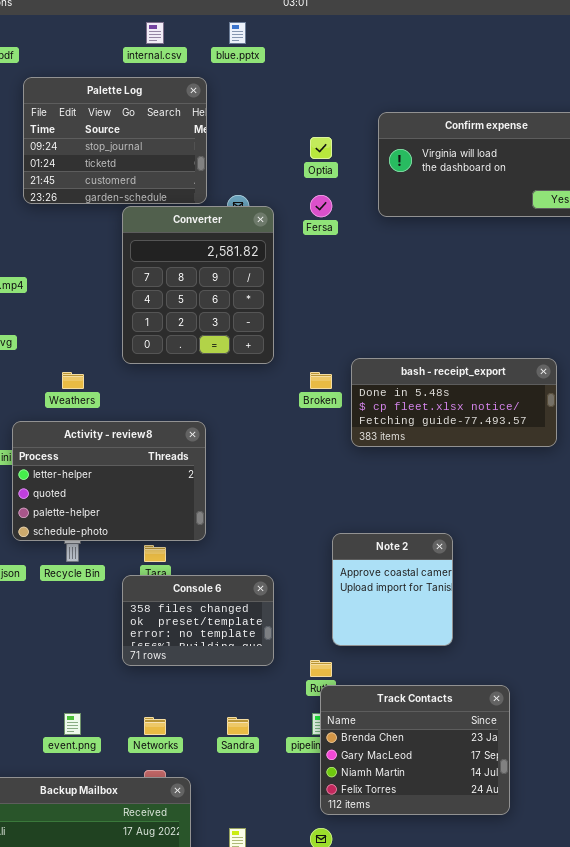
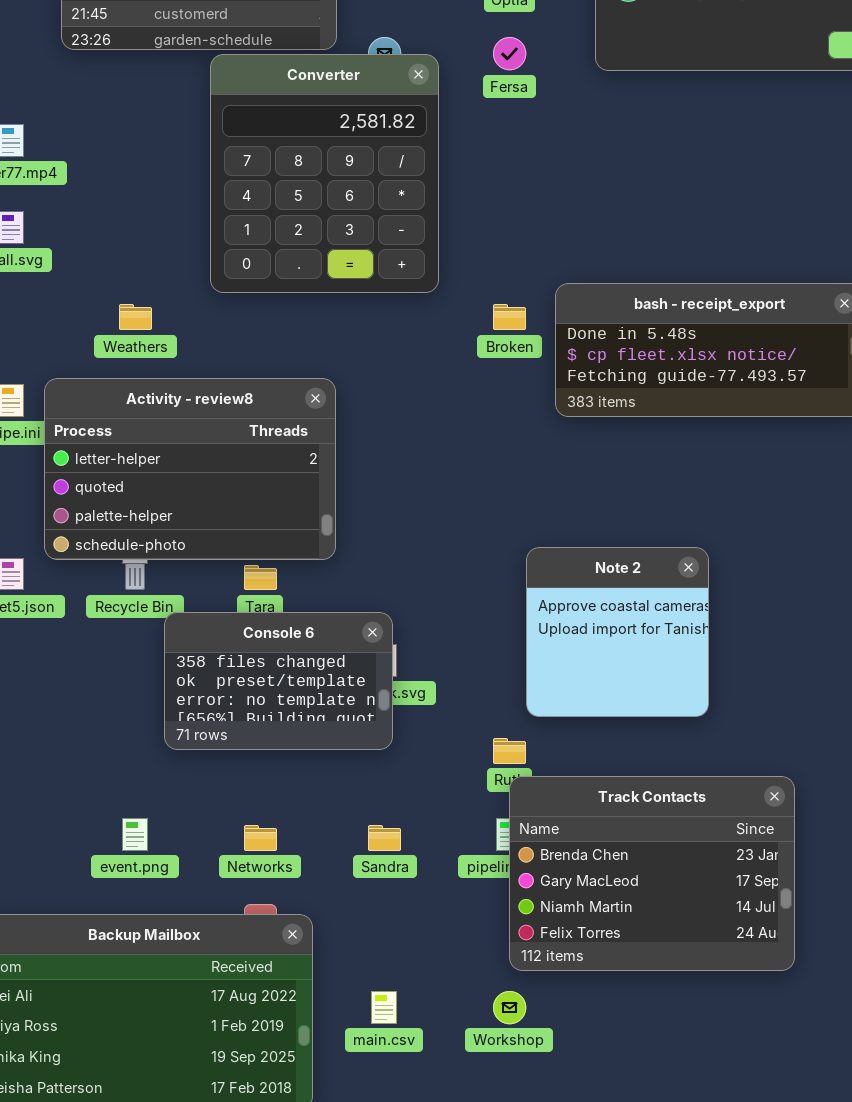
Console 6: [122,575,274,666] -> [164,612,393,750], moved

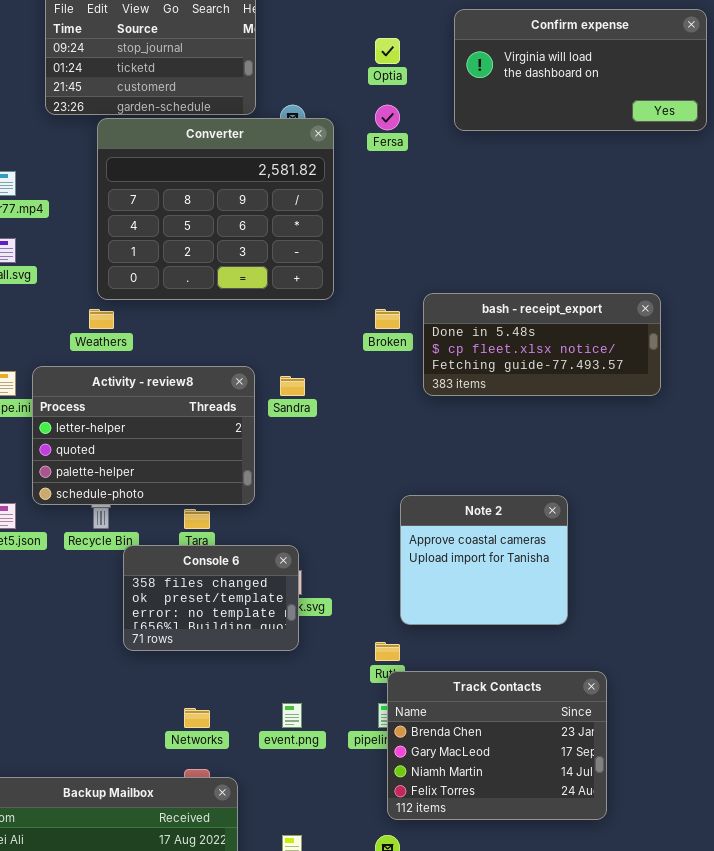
Converter: [210,54,439,293] -> [97,118,334,300], resized
Note 2: [526,547,709,717] -> [400,495,568,625], resized
event.png: [122,818,148,851] -> [282,703,302,728], moved
Sandra: [368,825,401,851] -> [280,376,305,396], moved

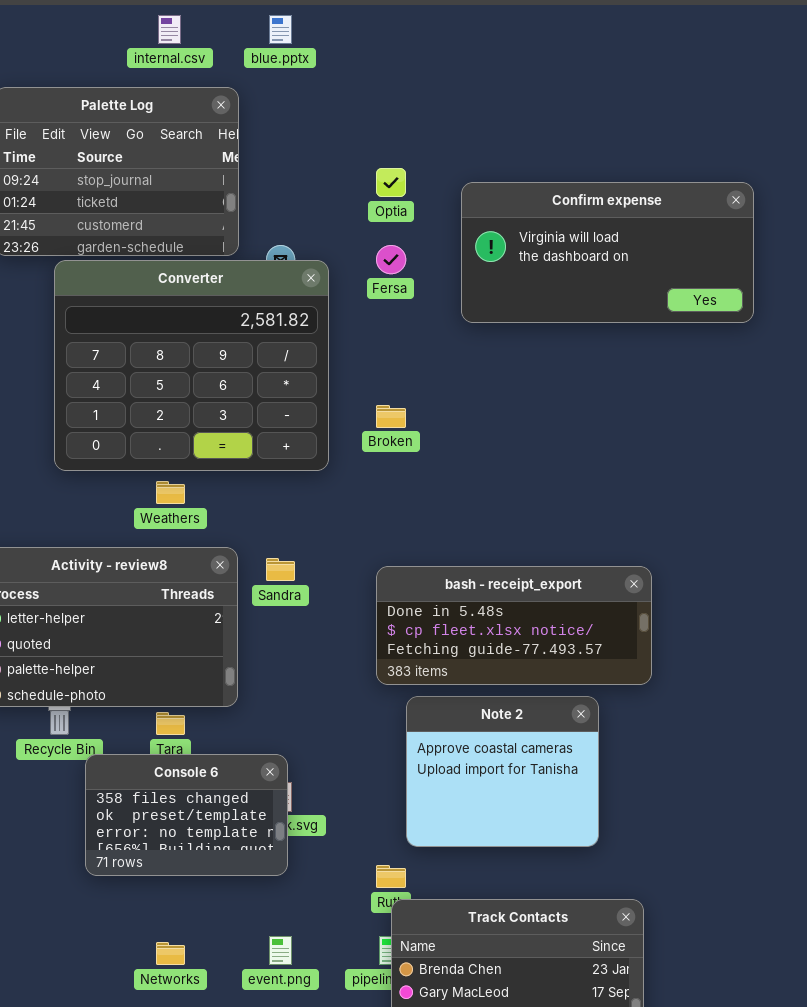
Confirm expense: [454,9,707,131] -> [461,182,754,323], moved
bash - receipt_export: [423,293,661,396] -> [376,566,652,685], moved
Weathers: [89,309,114,329] -> [156,481,185,504], moved
Broken: [375,309,400,329] -> [376,405,406,428], moved

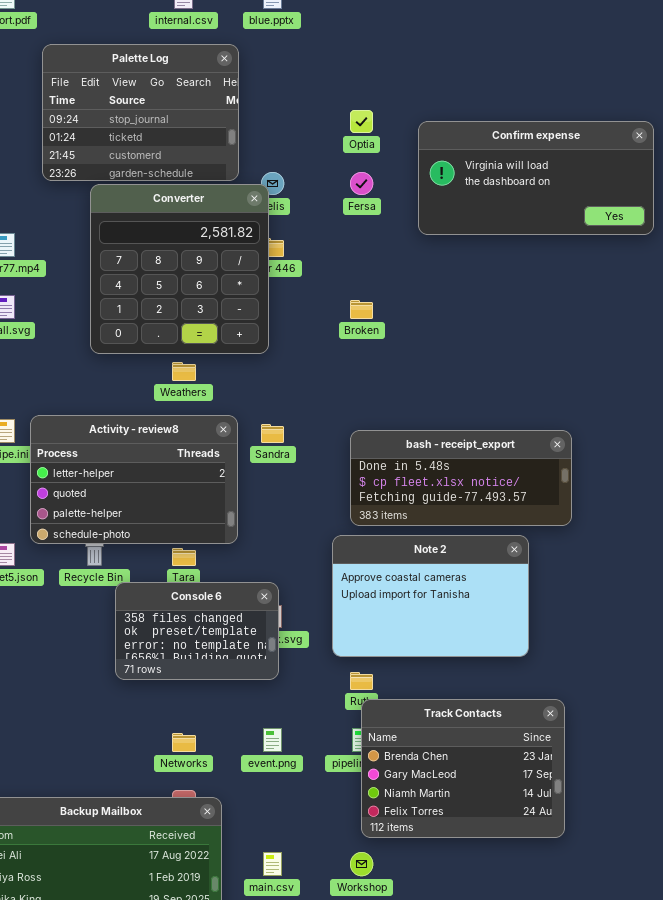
Converter: [54,260,329,471] -> [90,184,269,354], resized
Note 2: [406,696,599,847] -> [332,535,529,657], resized

